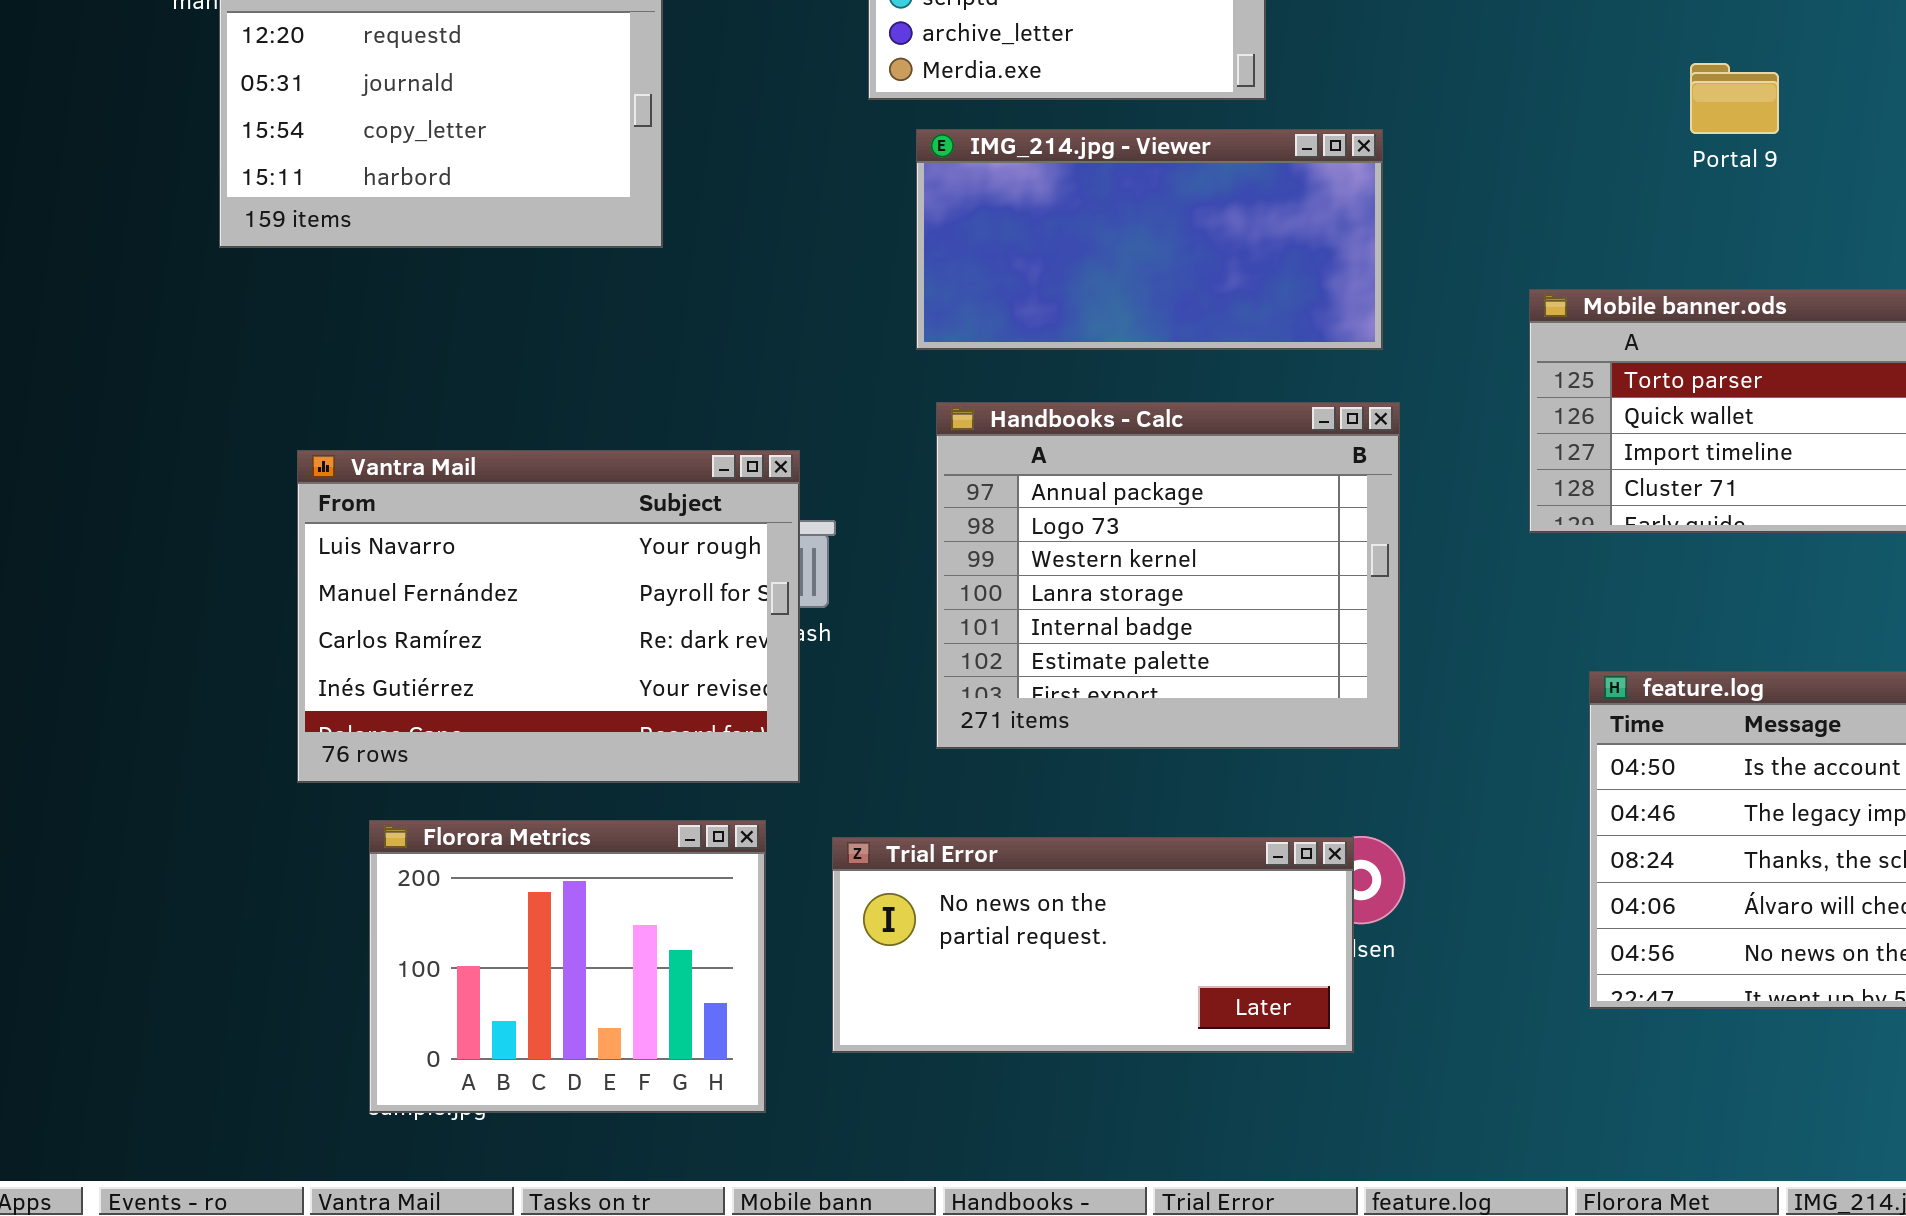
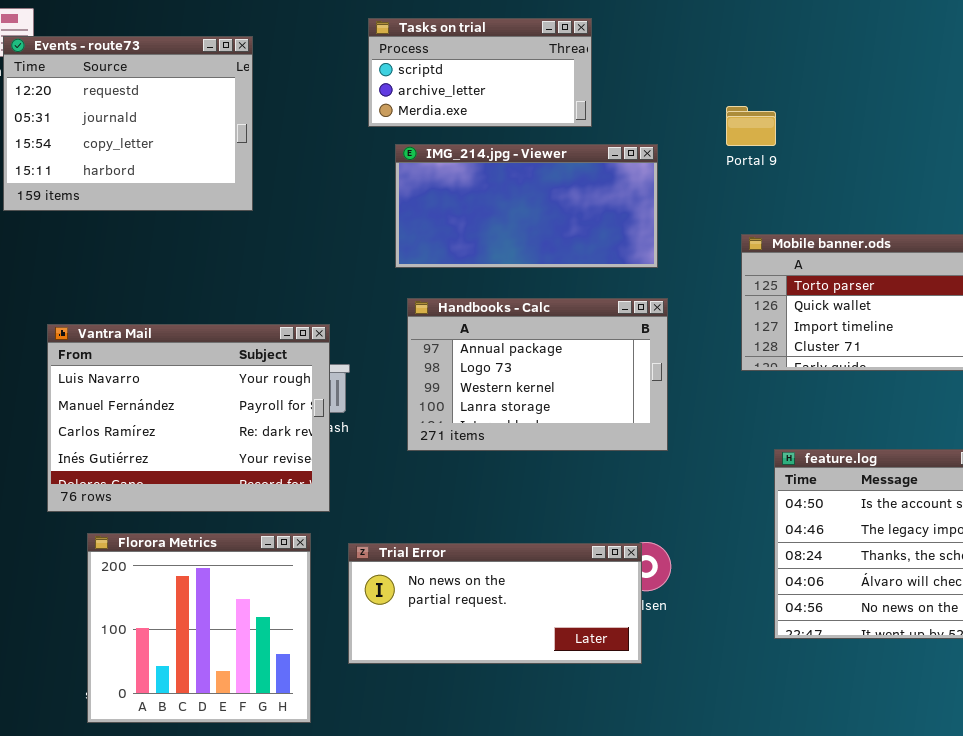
Portal 9: [1690,63,1779,134] -> [726,106,776,146], moved
Handbooks - Calc: [936,402,1400,749] -> [407,298,668,451], resized
Florora Metrics: [369,820,766,1113] -> [87,533,311,723], resized

